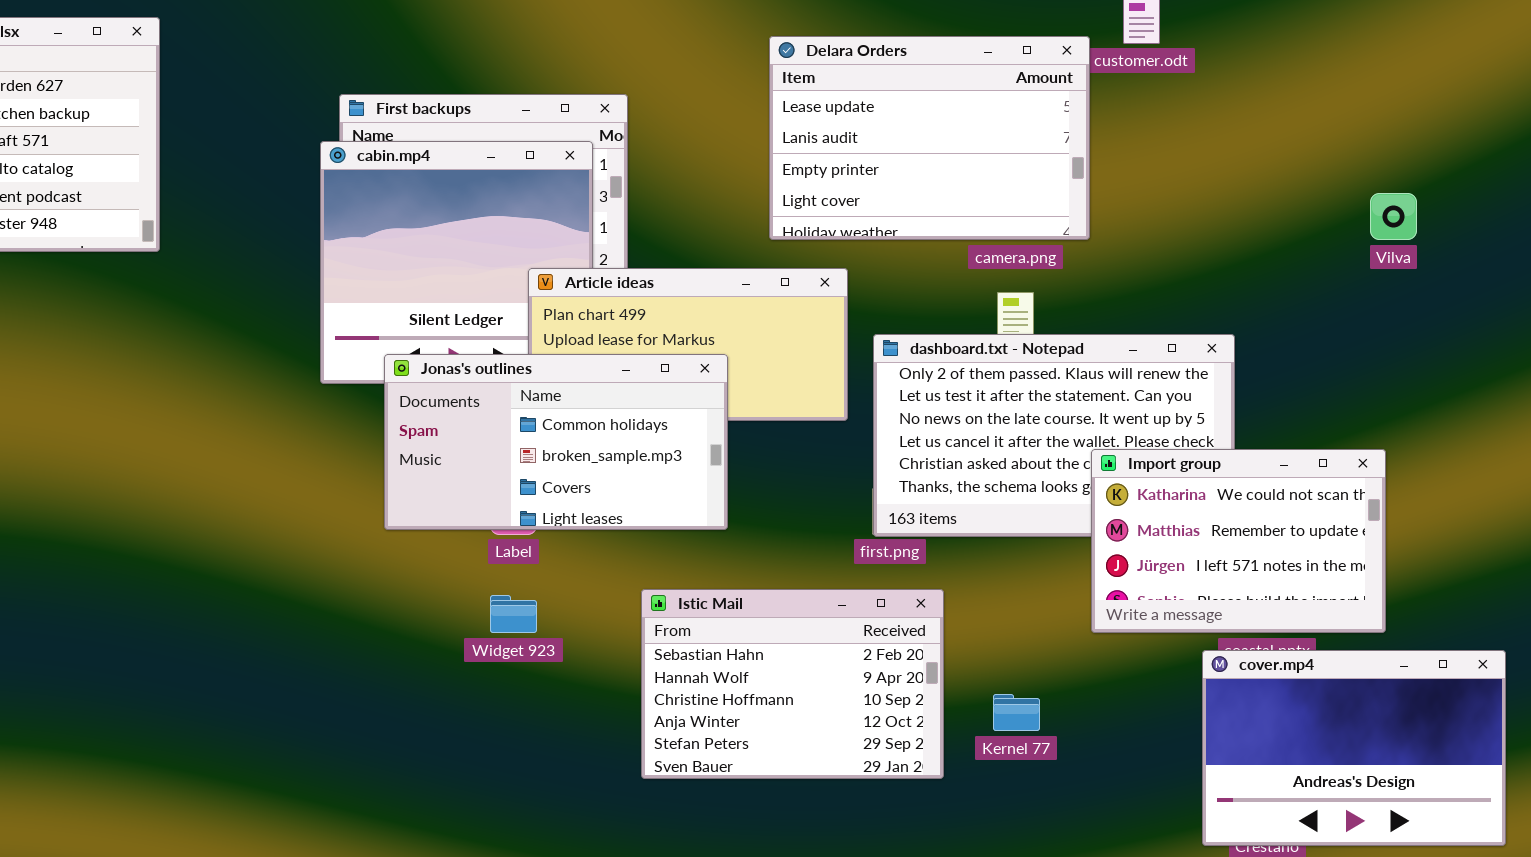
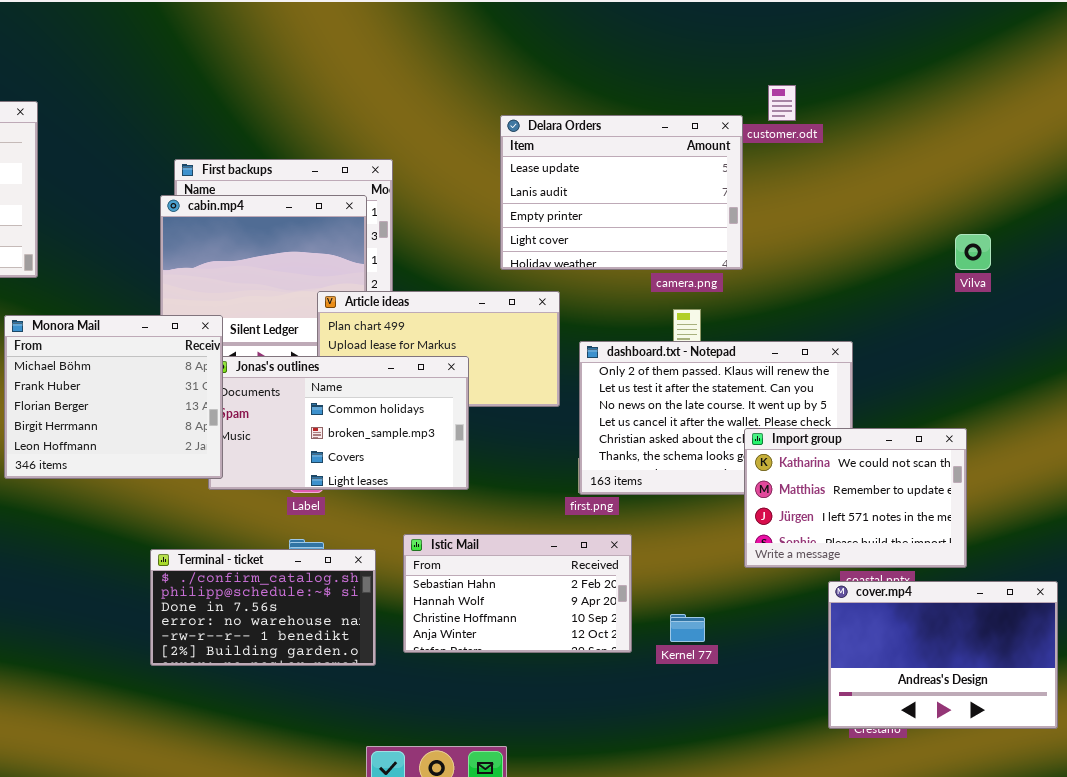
Monora Mail: none -> [4,315,223,479], opened
Istic Mail: [641,589,944,779] -> [403,534,632,653], resized
Terminal - ticket: none -> [150,549,376,666], opened

